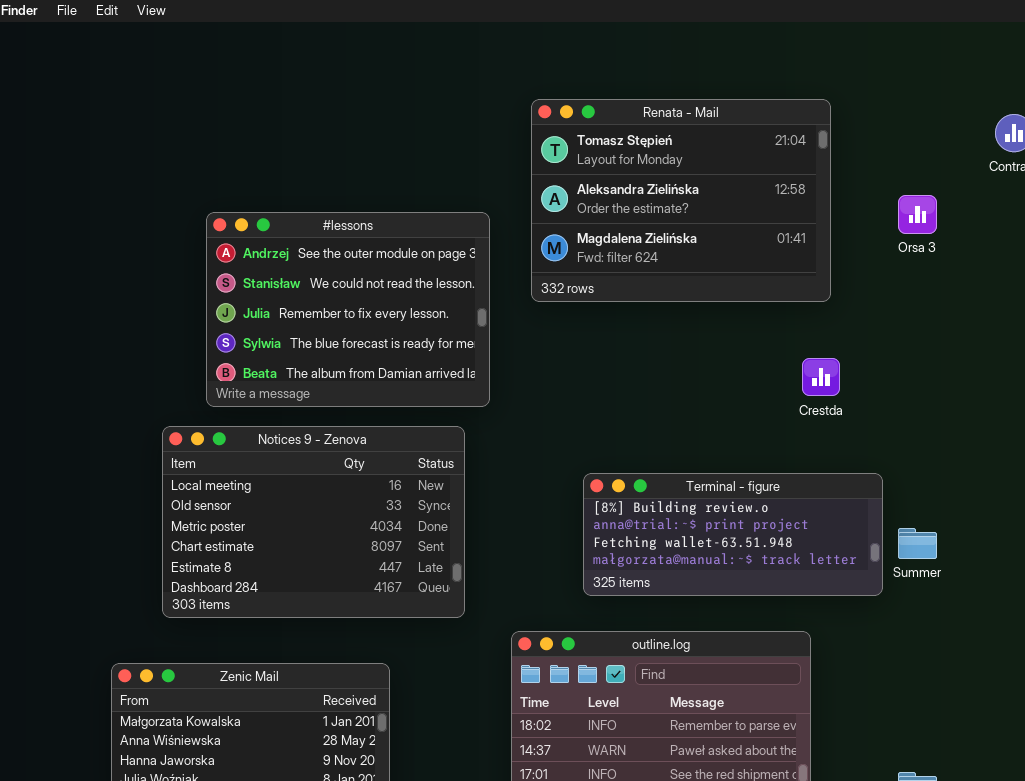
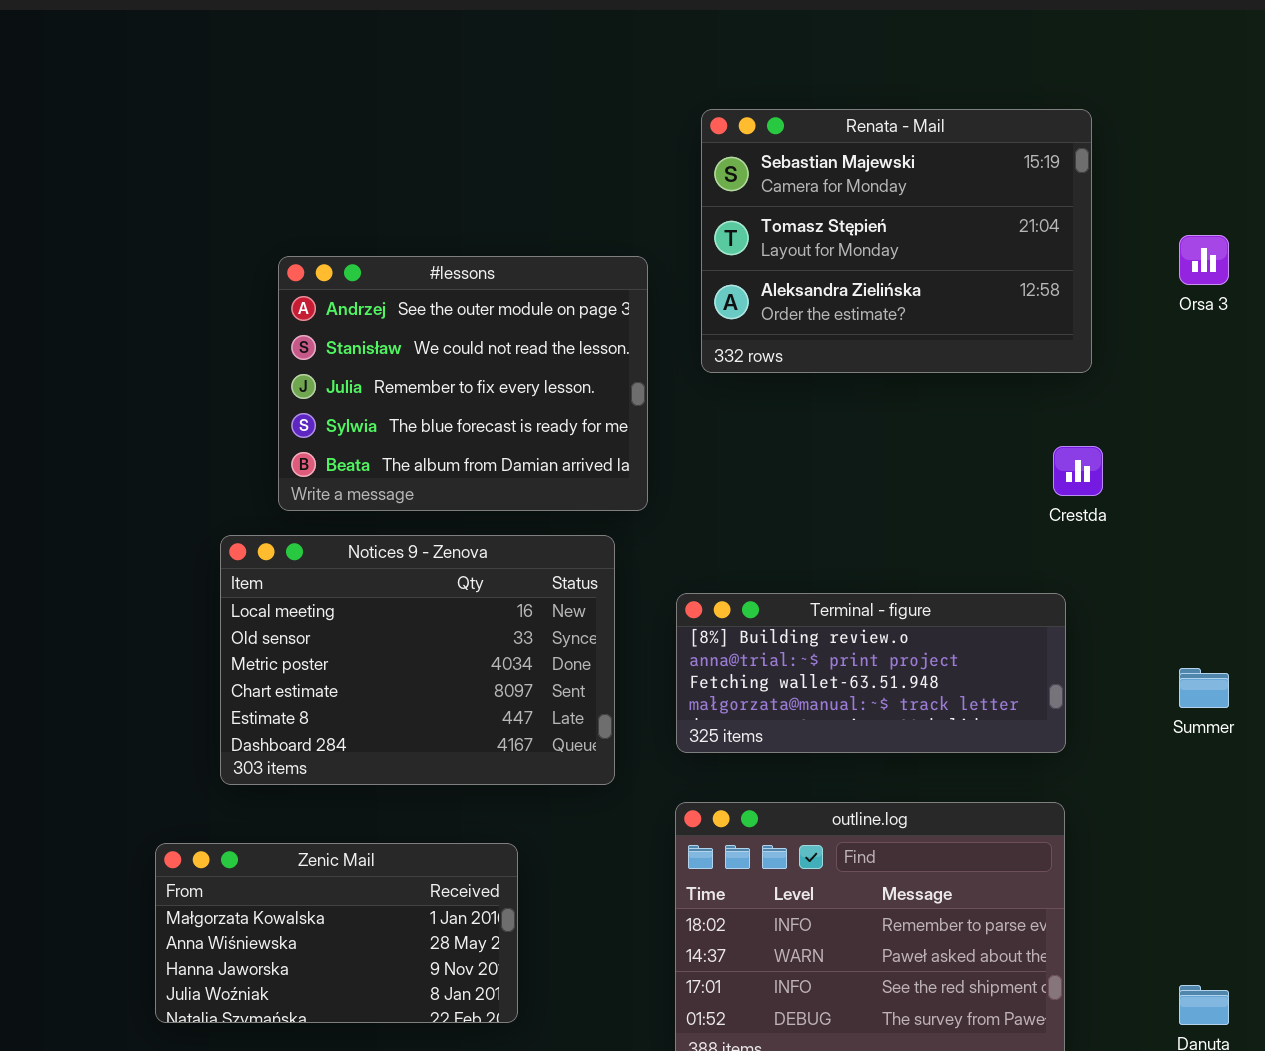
Renata - Mail: [531,99,831,302] -> [701,109,1092,373], scrolled up 1 row
Terminal - figure: [583,473,883,596] -> [676,593,1066,753], moved

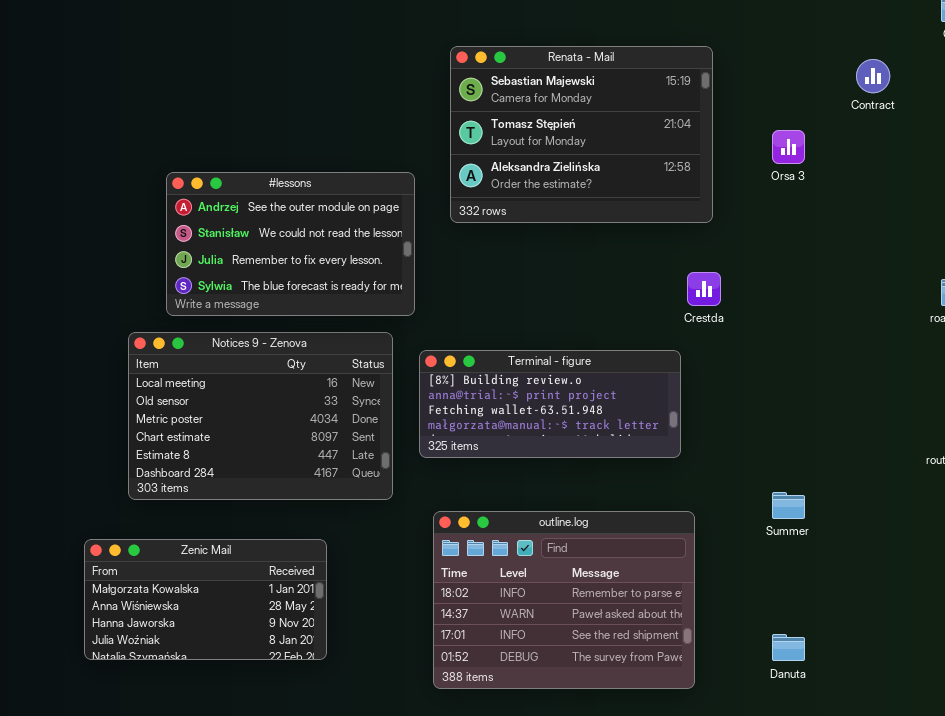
#lessons: [278,256,648,511] -> [166,172,415,316], resized
Terminal - figure: [676,593,1066,753] -> [419,350,681,458], moved
Summer: [1179,668,1229,708] -> [772,492,805,519], moved

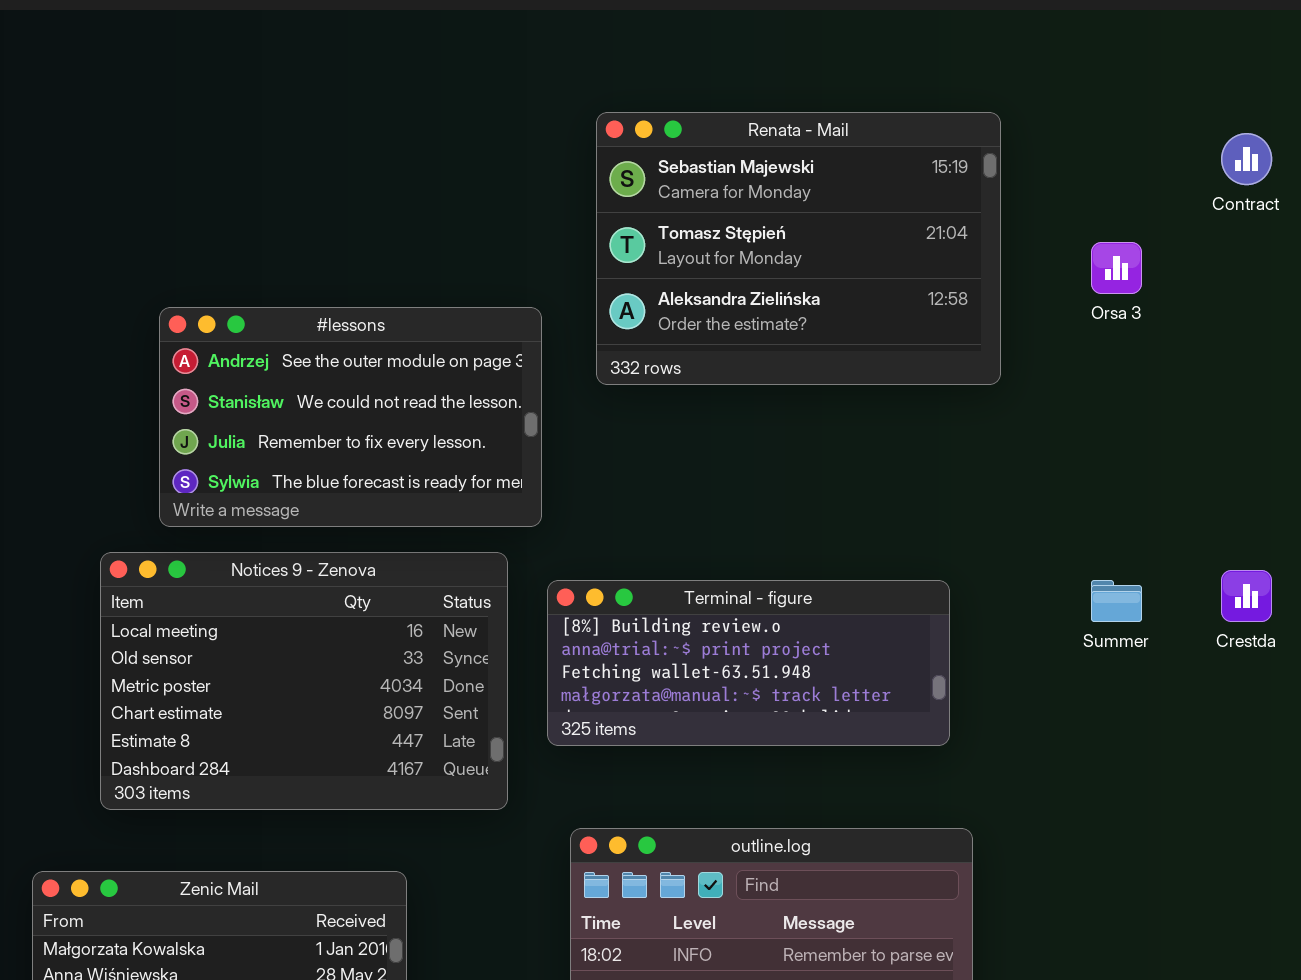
Crestda: [687,272,721,306] -> [1221,570,1272,622], moved
Summer: [772,492,805,519] -> [1091,580,1142,622], moved

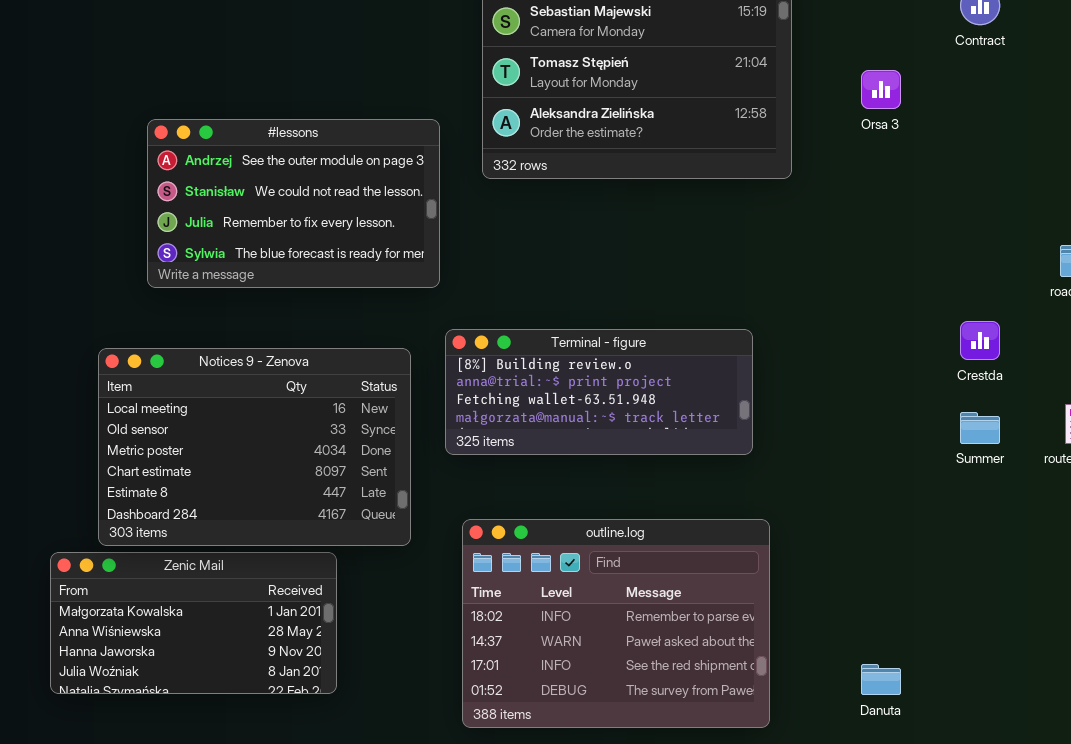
Notices 9 - Zenova: [100,552,508,810] -> [98,348,411,546], moved
Summer: [1091,580,1142,622] -> [960,412,1000,444], moved

